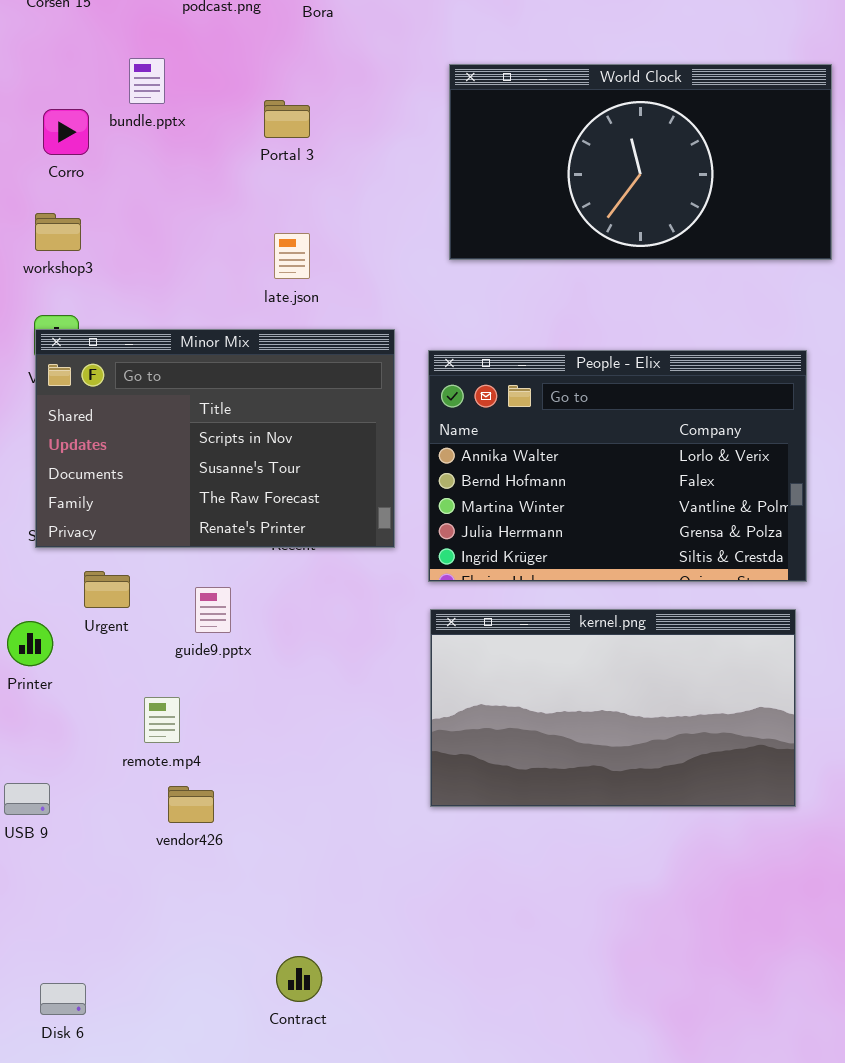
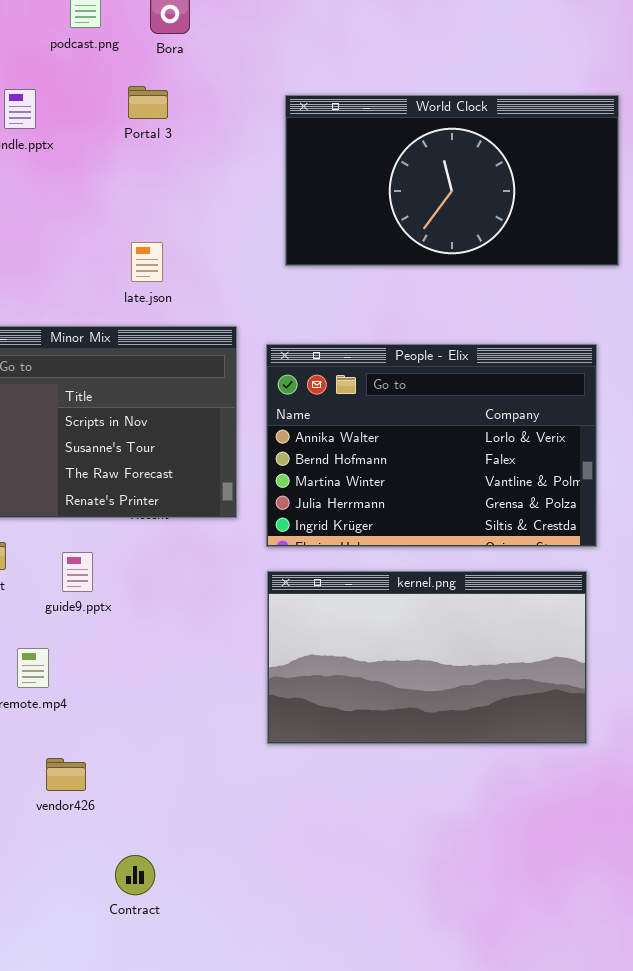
Portal 3: [264,100,310,138] -> [128,86,168,119], moved
vendor426: [168,786,214,823] -> [46,758,86,791], moved
Contract: [276,956,322,1002] -> [115,855,155,895], moved

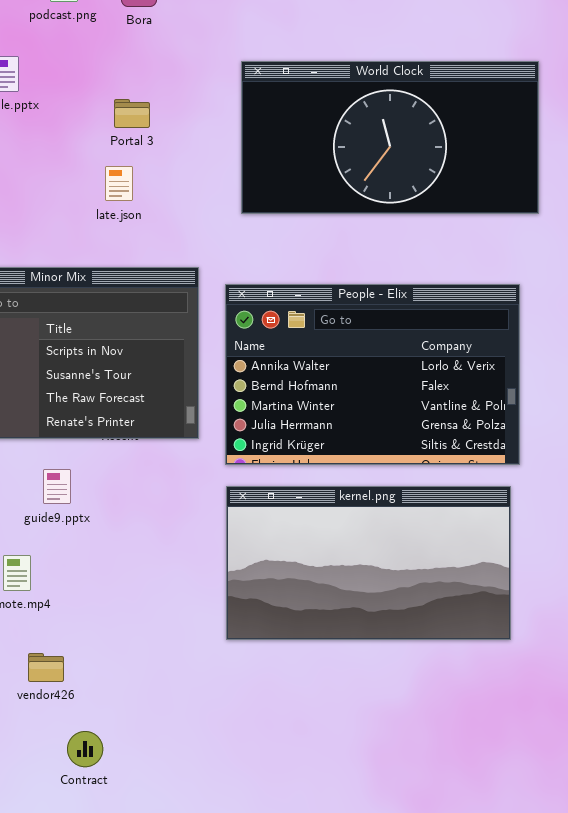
Portal 3: [128,86,168,119] -> [114,99,150,128], moved
late.json: [131,242,163,282] -> [105,166,133,201], moved
Contract: [115,855,155,895] -> [67,731,103,767], moved

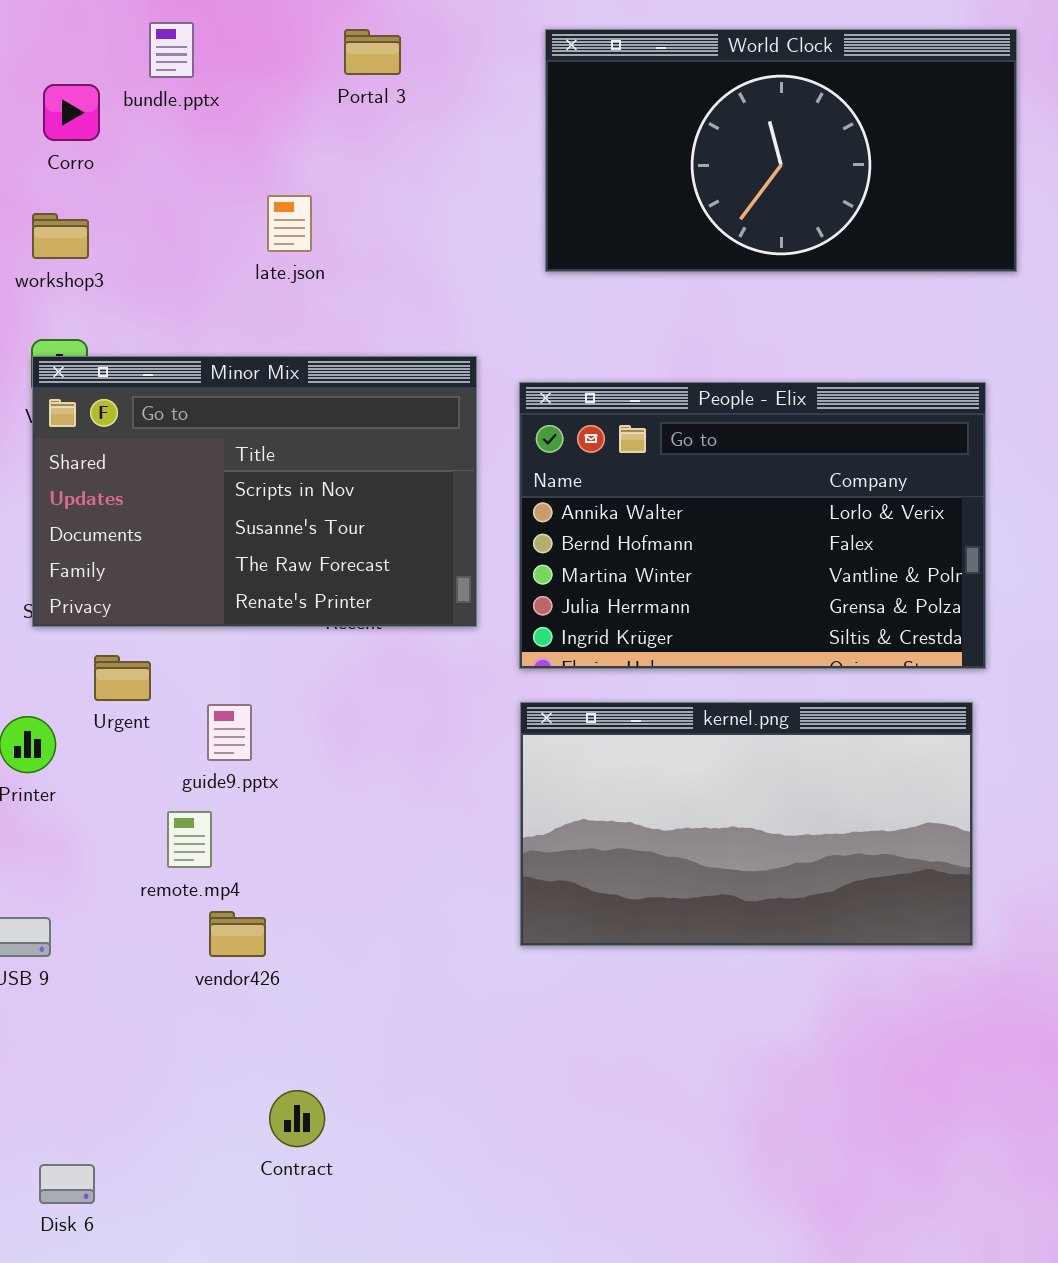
Portal 3: [114,99,150,128] -> [344,29,401,75], moved
late.json: [105,166,133,201] -> [267,195,312,252], moved
guide9.pptx: [43,469,71,504] -> [207,704,252,761], moved
vendor426: [28,653,64,682] -> [209,911,266,957], moved

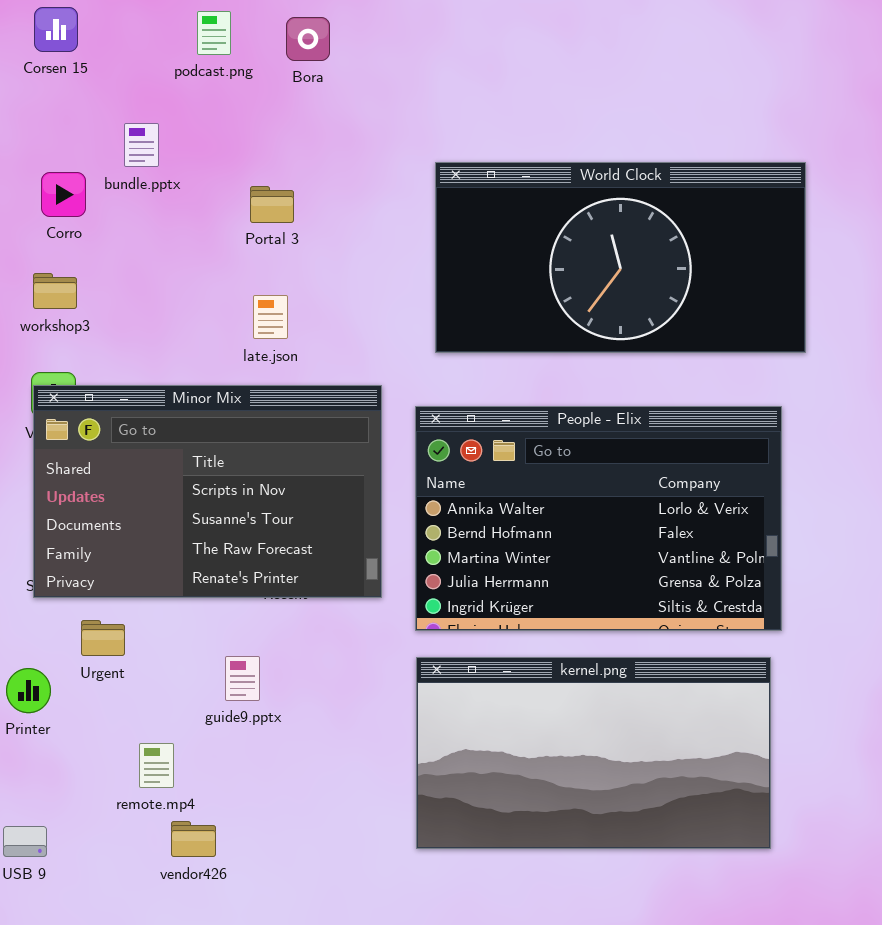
Portal 3: [344,29,401,75] -> [250,186,294,223], moved
World Clock: [545,29,1017,272] -> [435,162,806,353], moved
late.json: [267,195,312,252] -> [253,295,288,339], moved
guide9.pptx: [207,704,252,761] -> [225,656,260,701], moved

